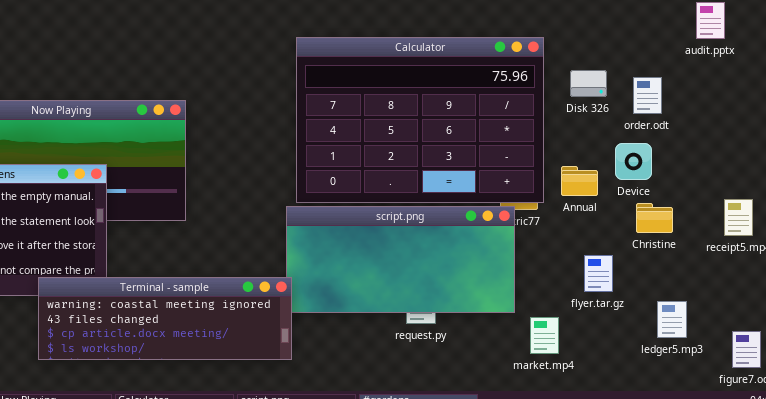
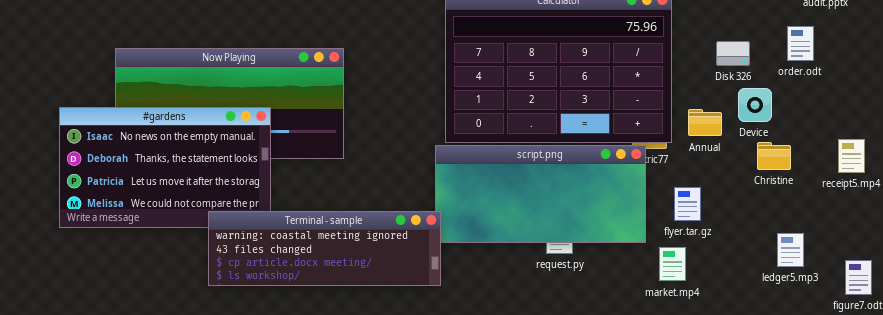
Disk 326: [570,70,607,97] -> [716,41,750,66], moved
order.odt: [633,77,662,114] -> [787,26,814,61], moved
flyer.tar.gz: [584,255,613,292] -> [674,187,701,221], moved

